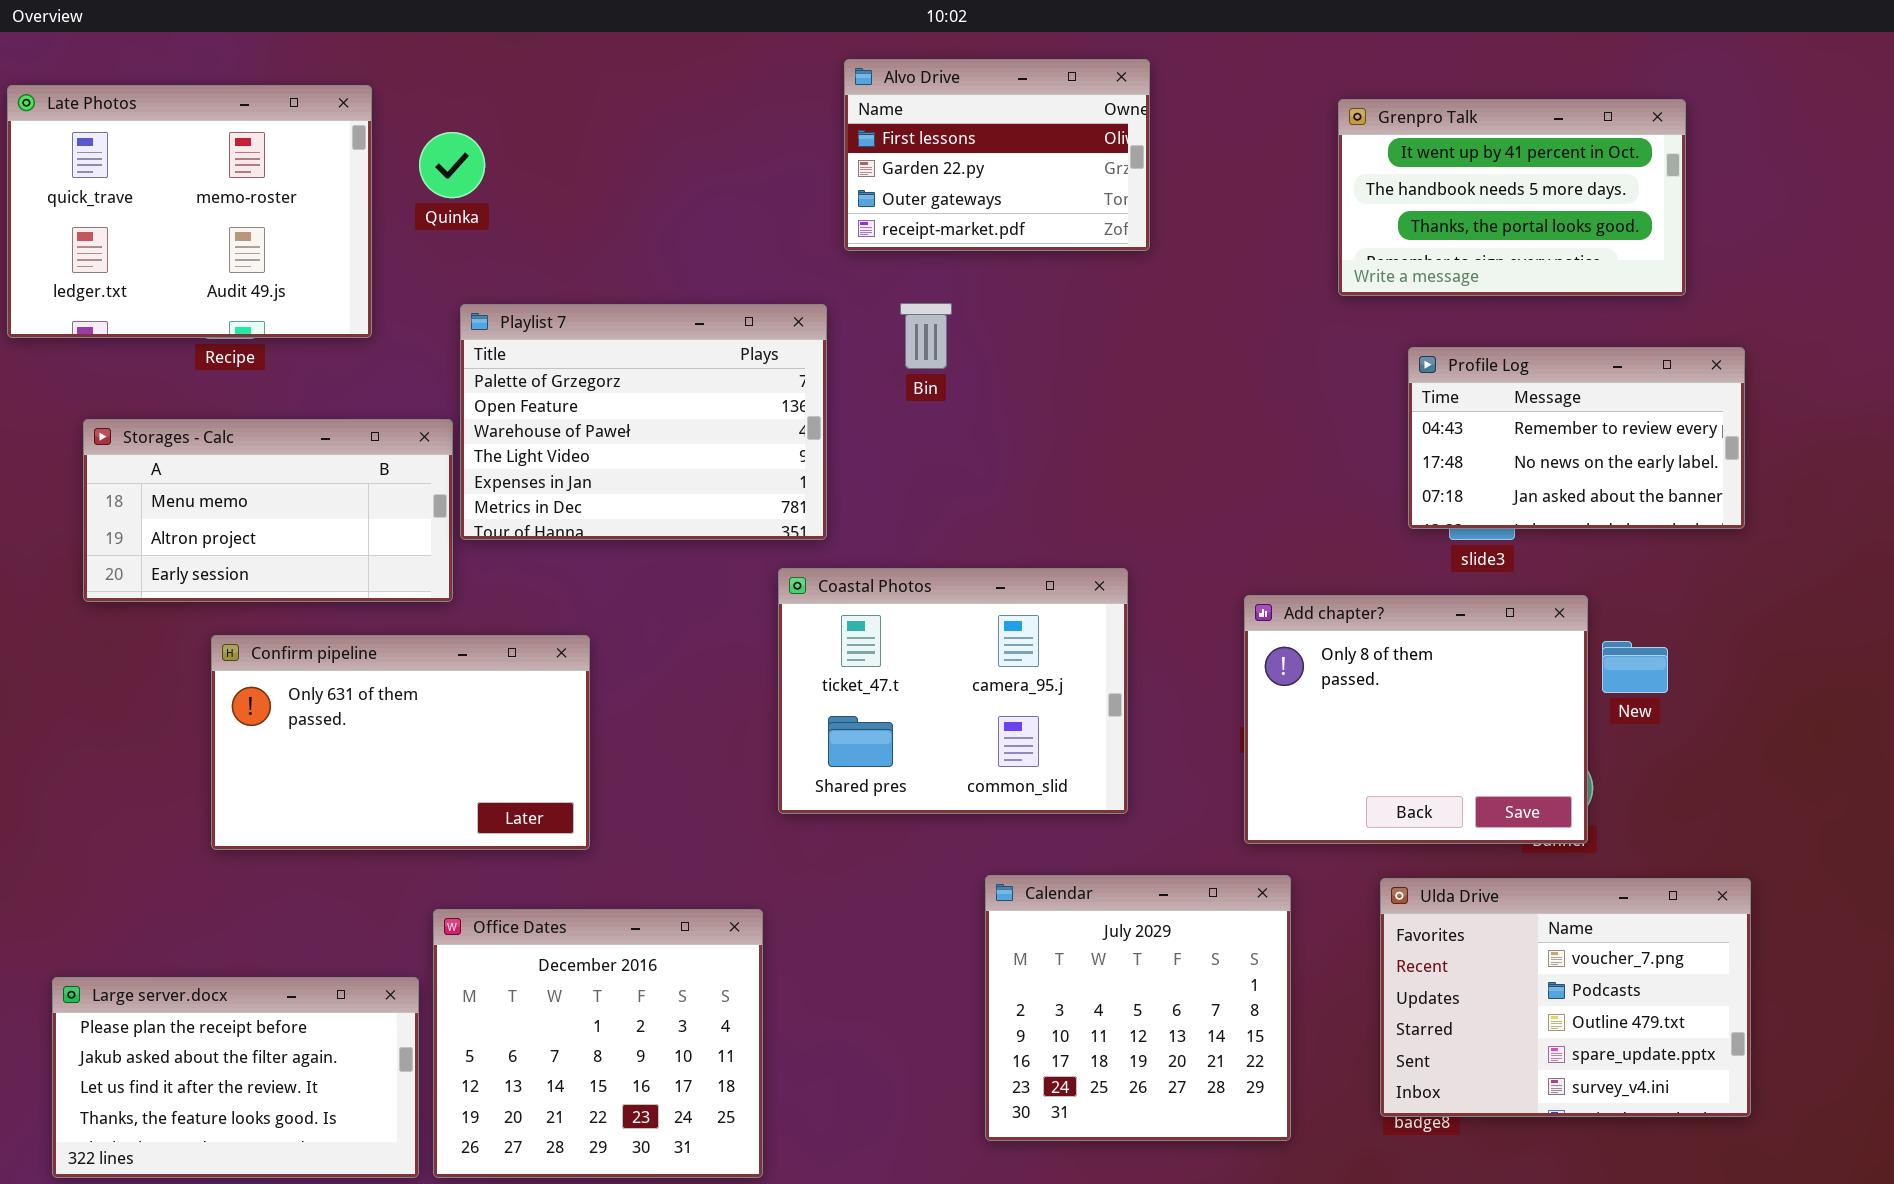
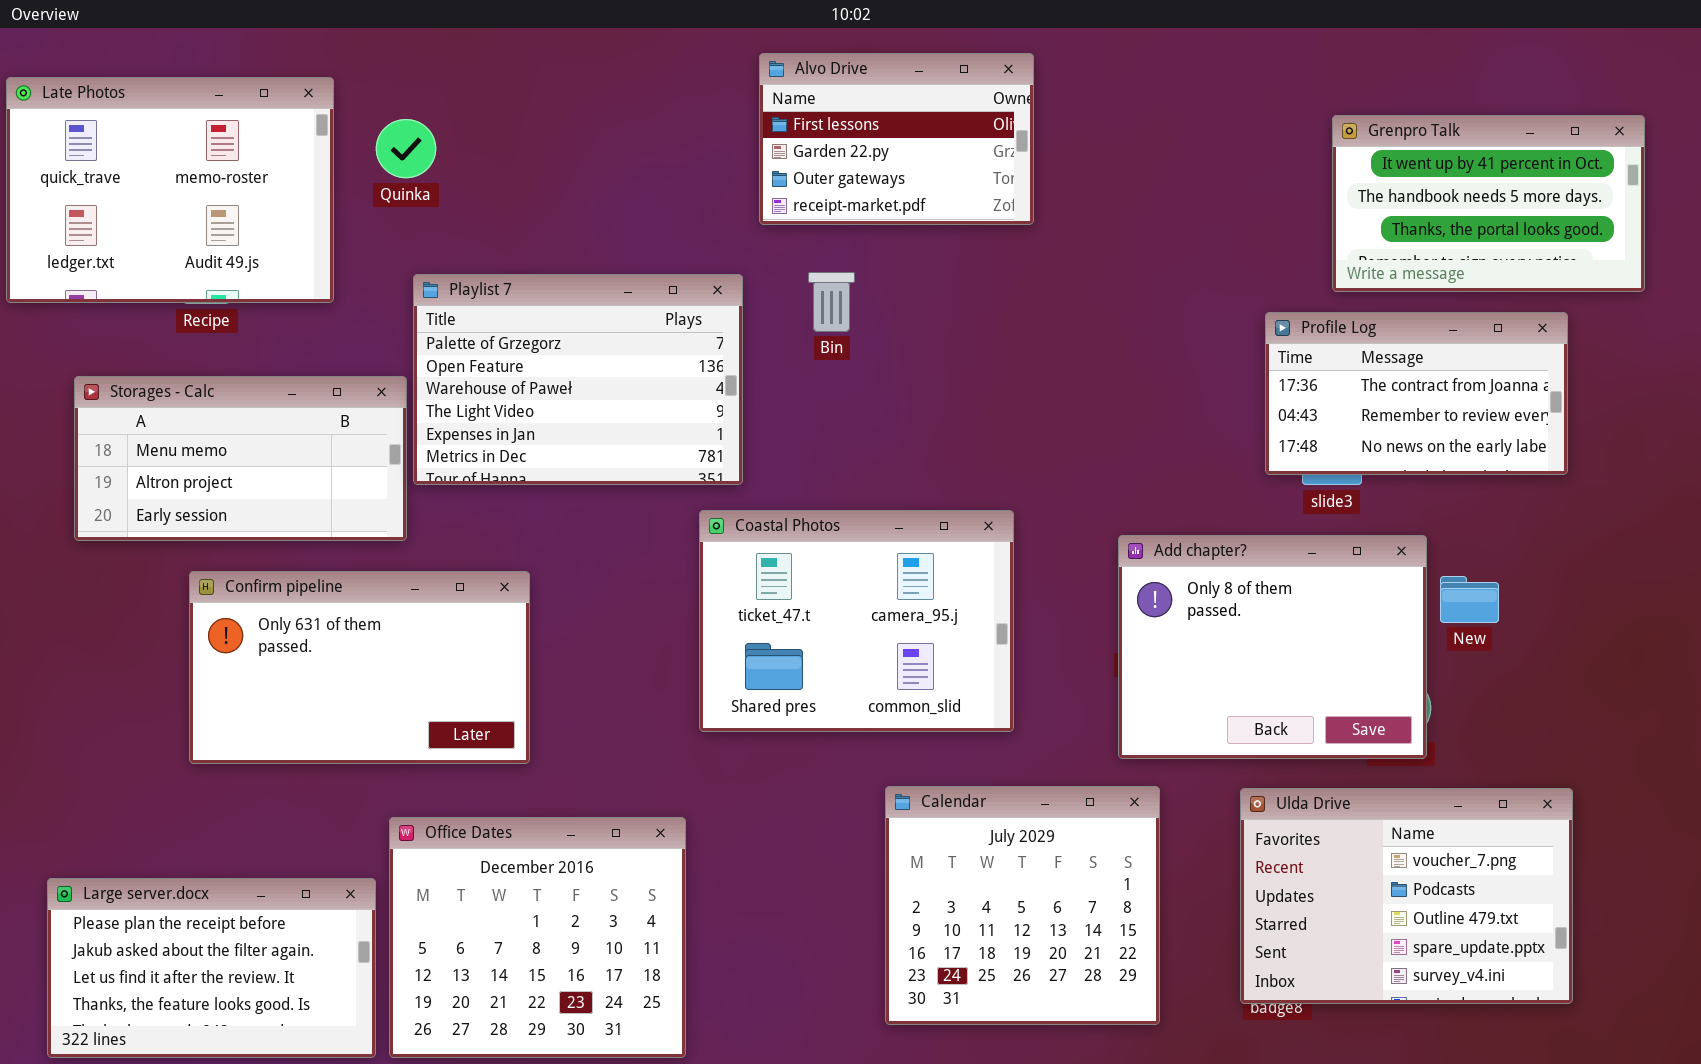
Grenpro Talk: [1338,99,1686,296] -> [1332,115,1645,292], moved
Profile Log: [1408,347,1745,529] -> [1265,312,1568,475], scrolled up 1 row

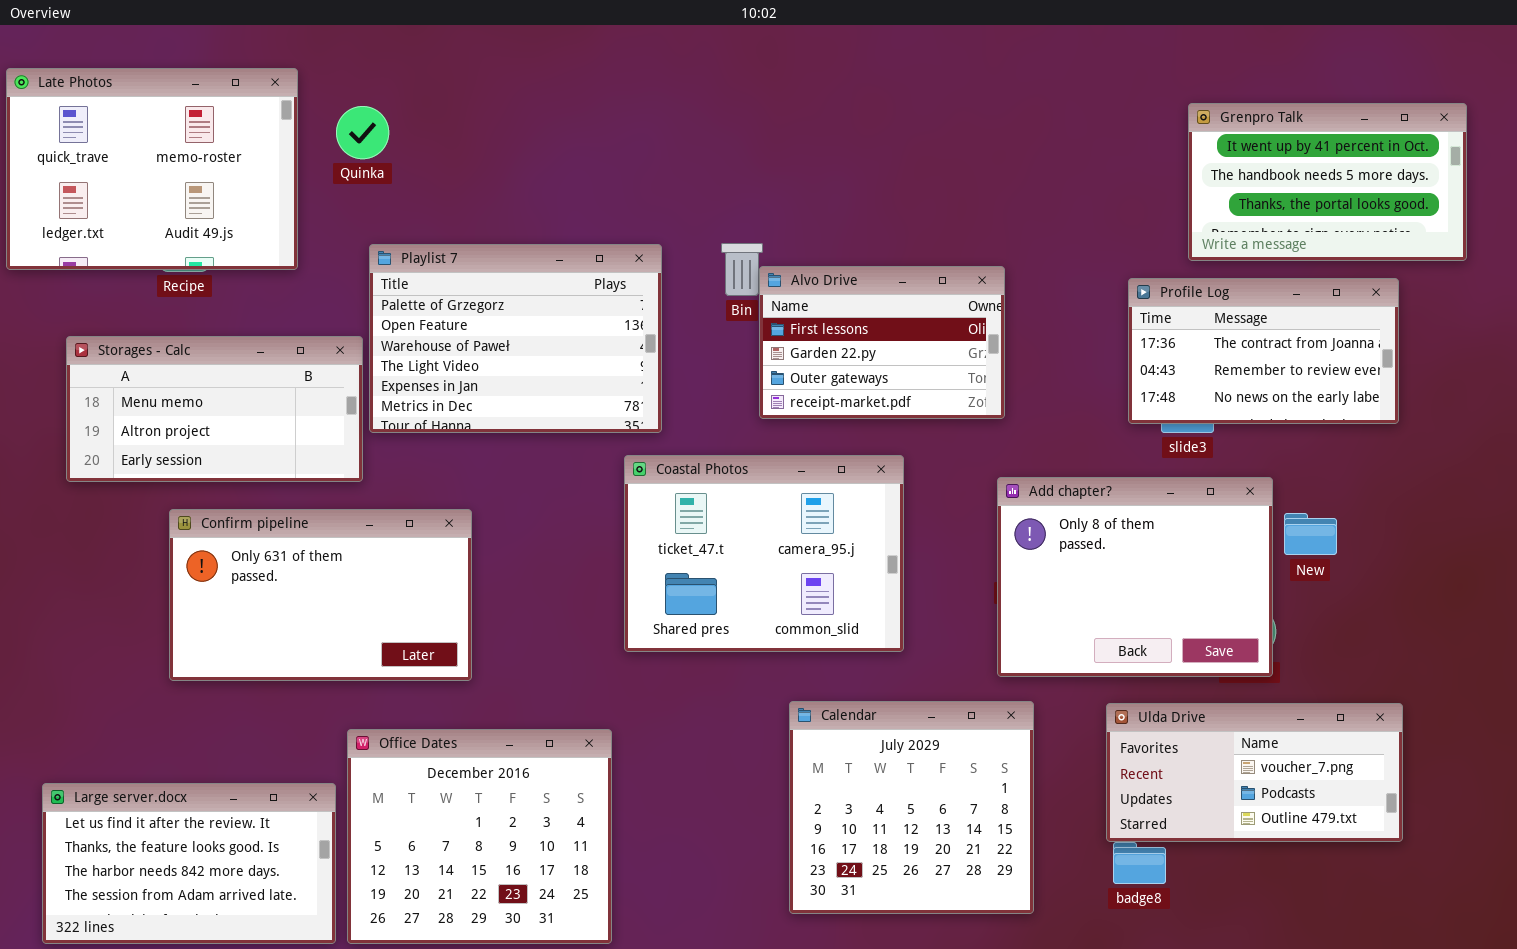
Alvo Drive: [759,53,1034,225] -> [759,266,1005,419], moved
Ulda Drive: [1240,788,1573,1004] -> [1106,703,1403,842], resized
Large server.docx: [47,878,376,1058] -> [42,783,336,944], scrolled down 2 rows

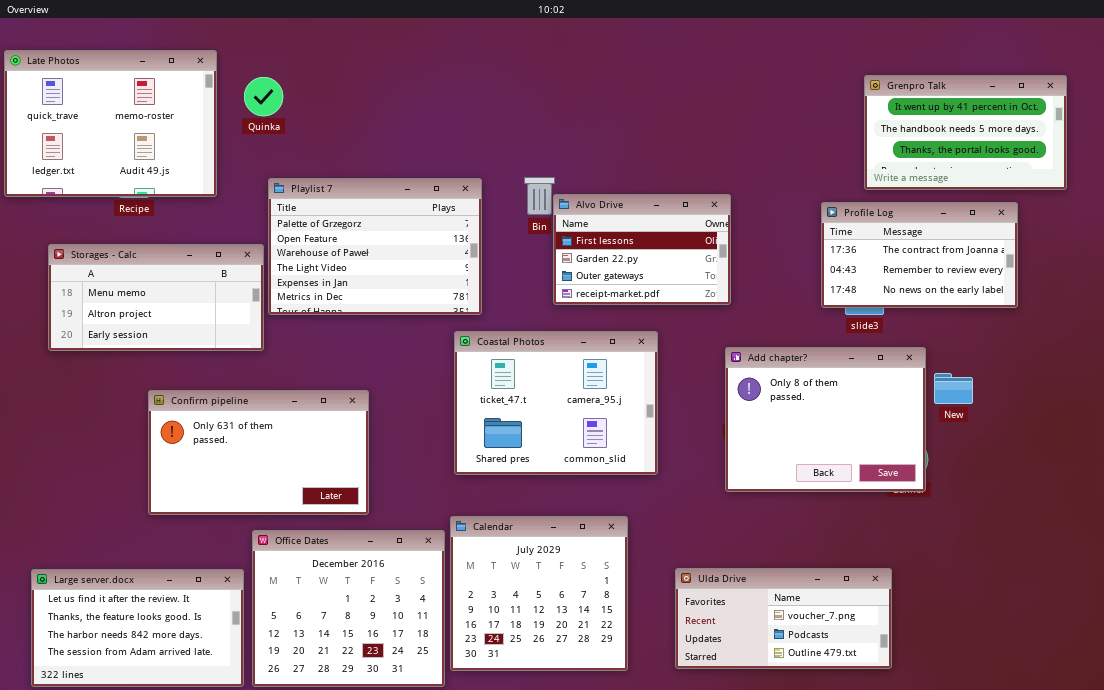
Confirm pipeline: [169,509,472,681] -> [148,390,369,515], moved
Calendar: [789,701,1034,914] -> [450,516,628,671], moved
Ulda Drive: [1106,703,1403,842] -> [675,568,892,669], moved

